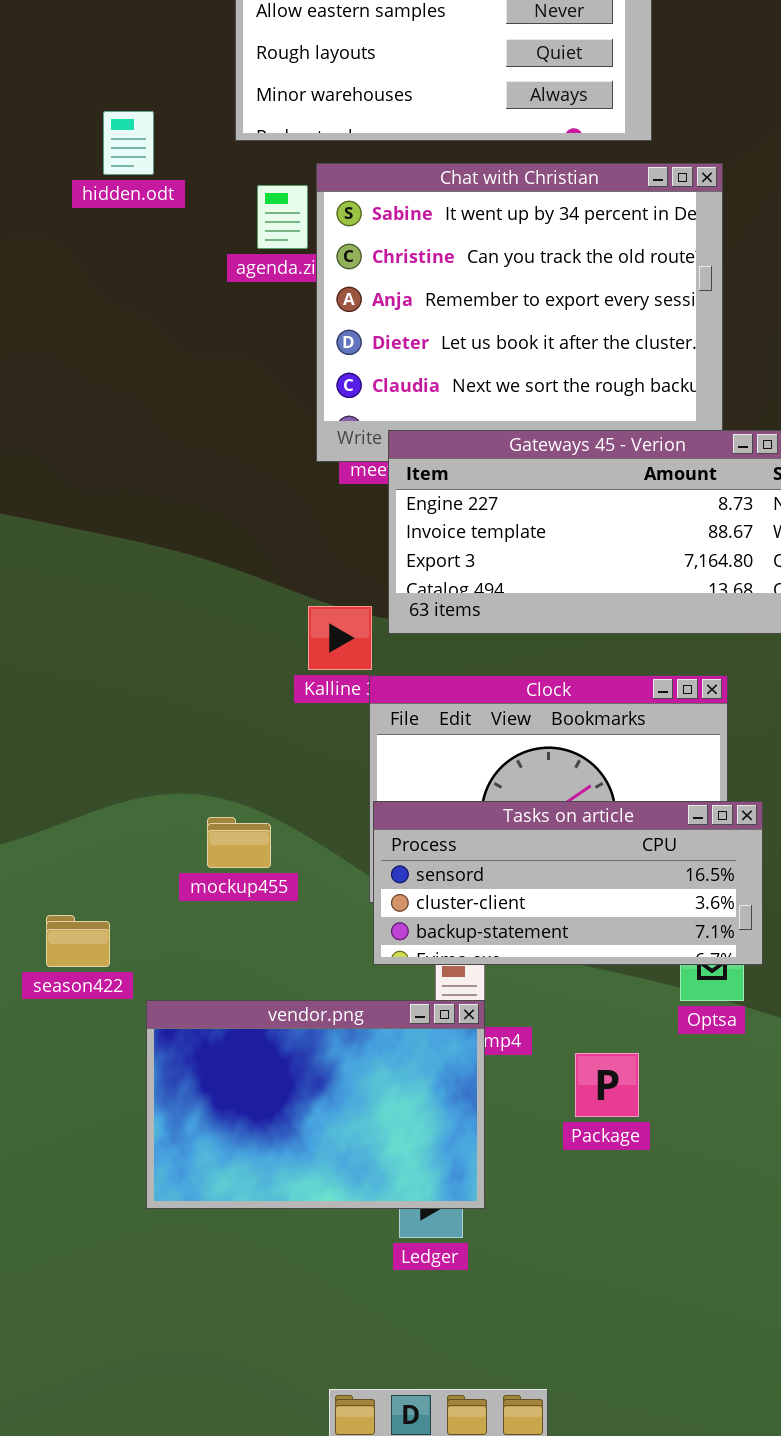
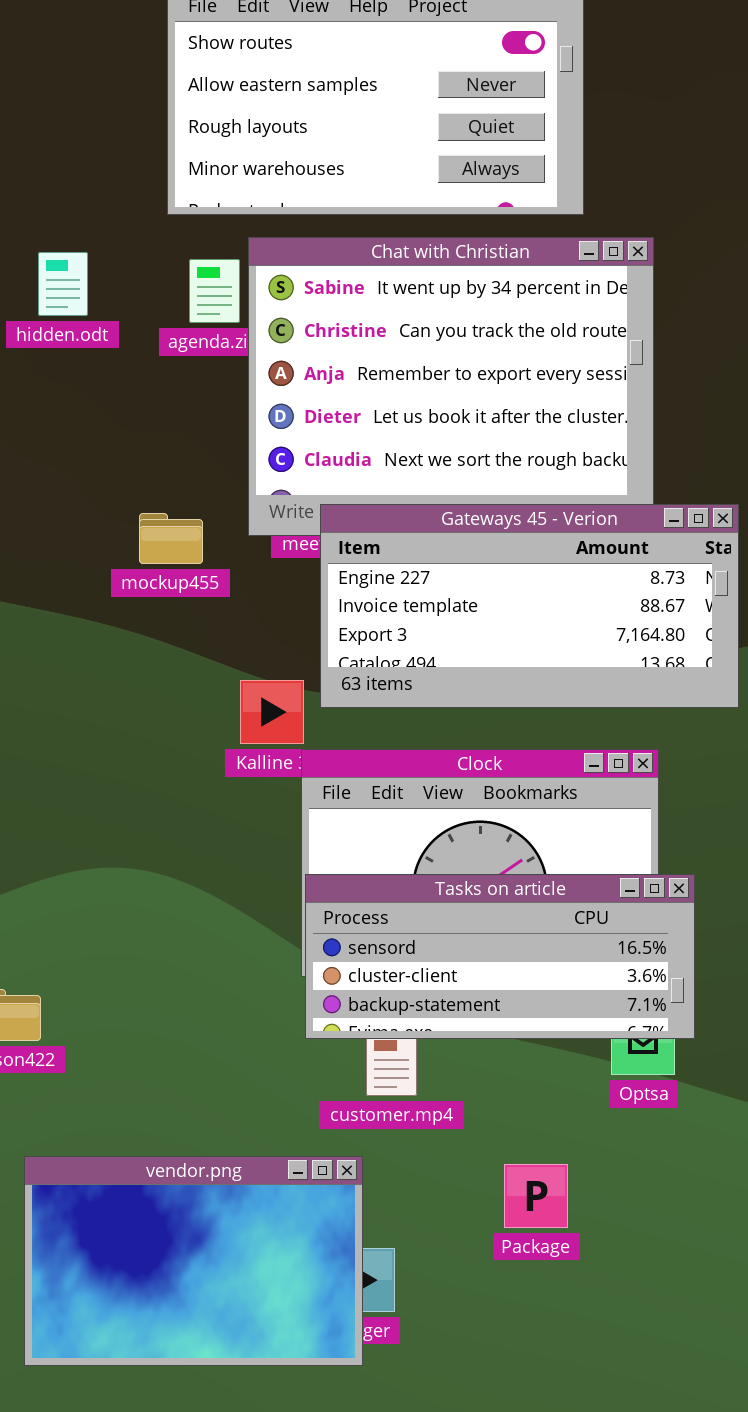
hidden.odt: [103,111,154,175] -> [38,252,88,316], moved
mockup455: [207,817,271,868] -> [139,513,203,564], moved
vendor.png: [146,1000,485,1209] -> [24,1156,363,1366], moved
Package: [575,1053,639,1117] -> [504,1164,568,1228], moved

